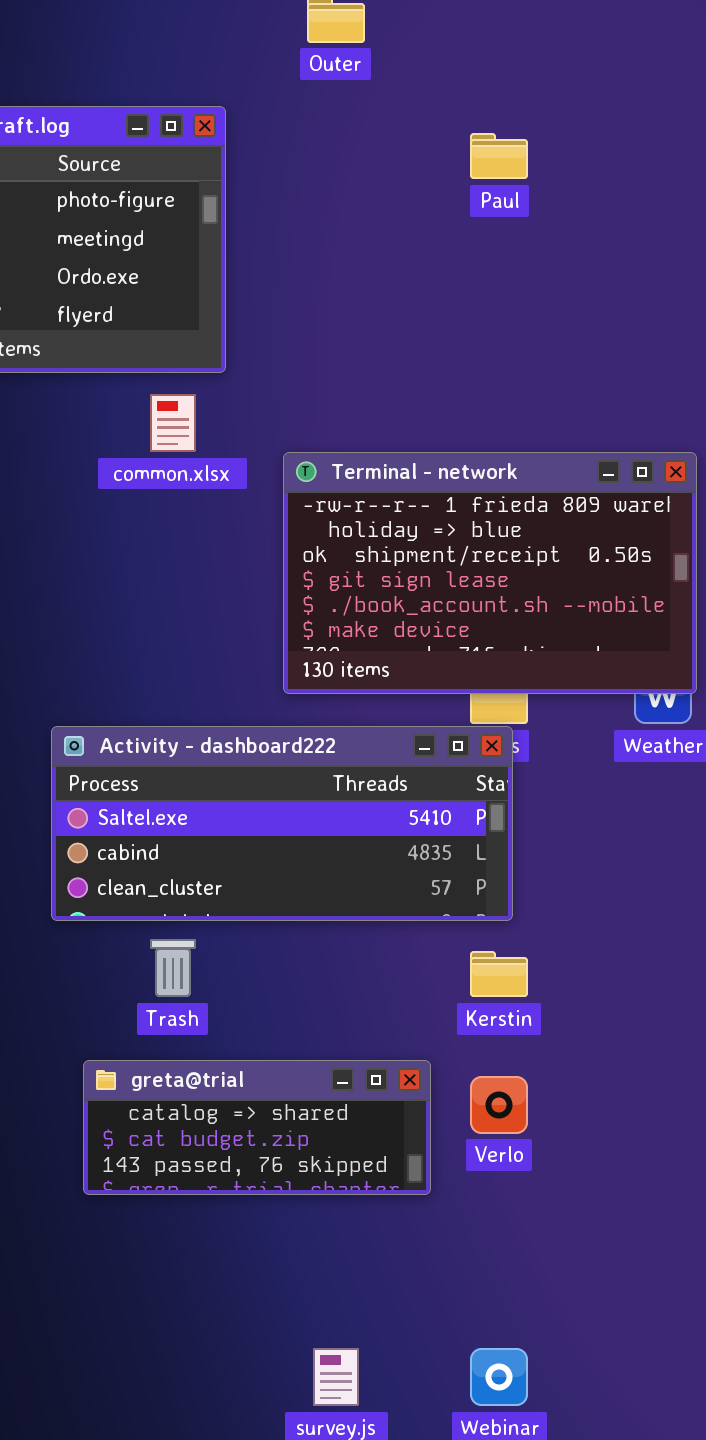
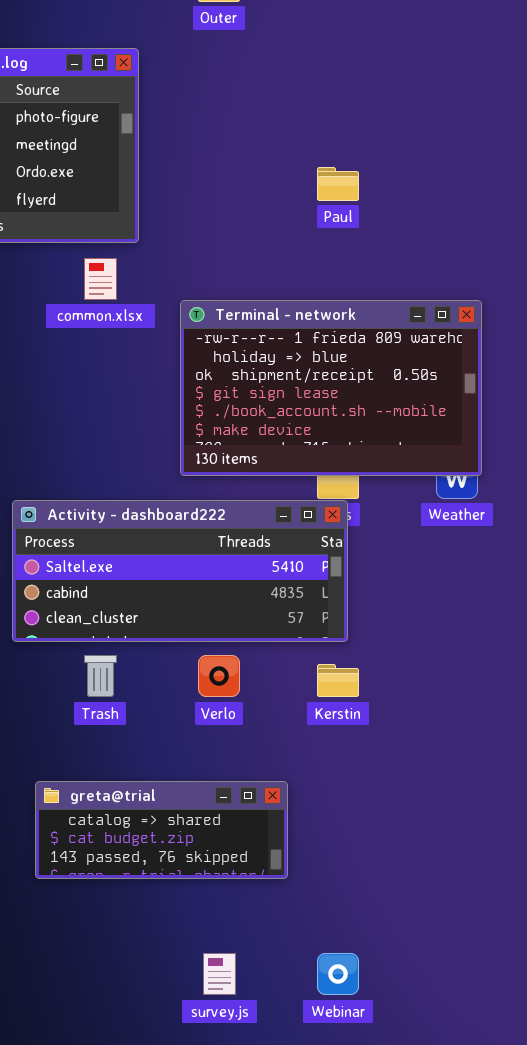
Paul: [470,133,528,179] -> [317,167,359,201], moved
greta@trial: [83,1060,431,1195] -> [35,781,288,879], moved
Verlo: [470,1076,528,1134] -> [198,655,240,697], moved

